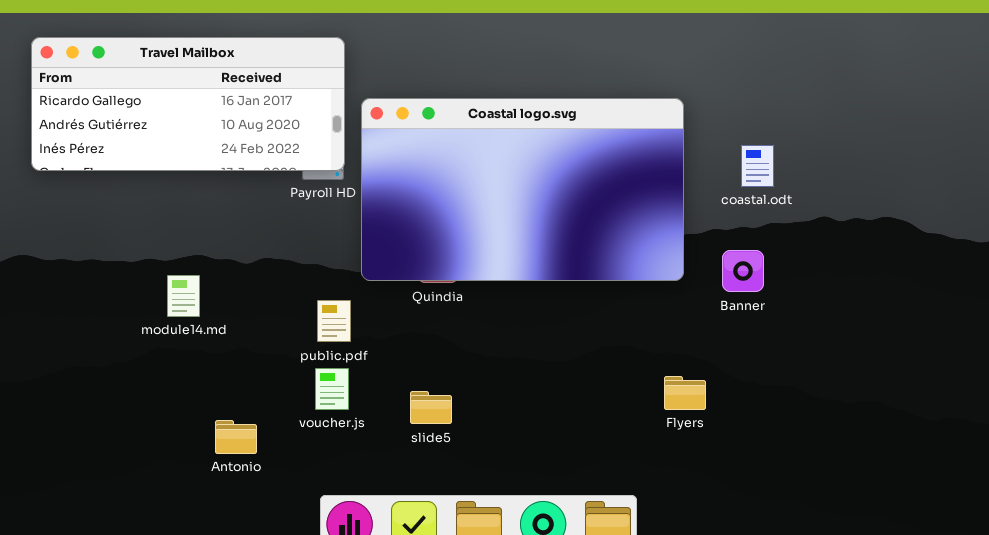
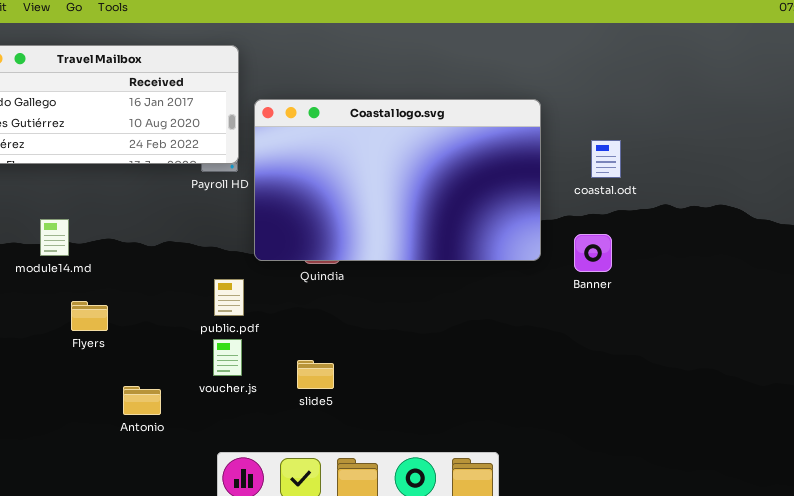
module14.md: [167,275,200,317] -> [40,219,69,256], moved
Flyers: [664,376,706,410] -> [71,301,108,331], moved

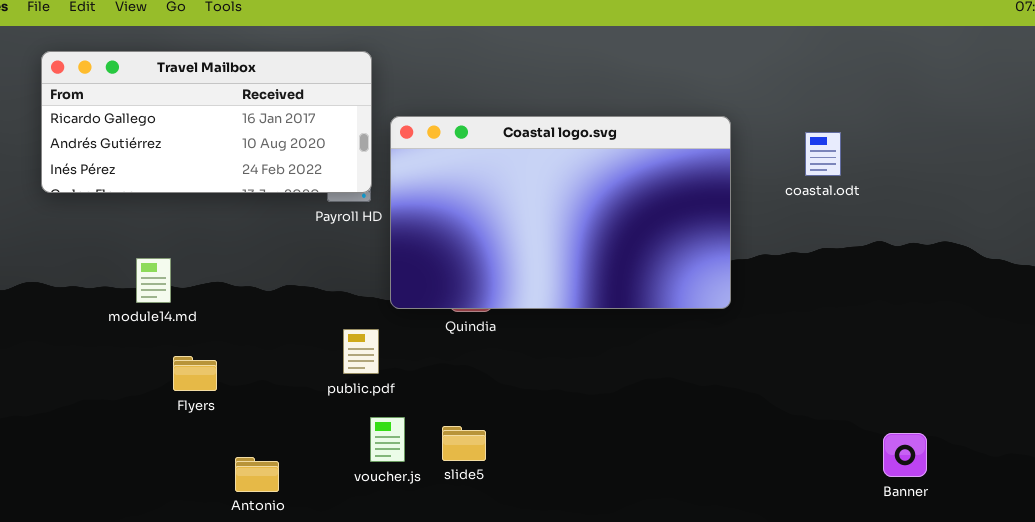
coastal.odt: [591,140,621,178] -> [805,132,841,176], moved
Banner: [574,234,612,272] -> [883,433,927,477], moved
voucher.js: [213,339,242,376] -> [370,417,405,462], moved

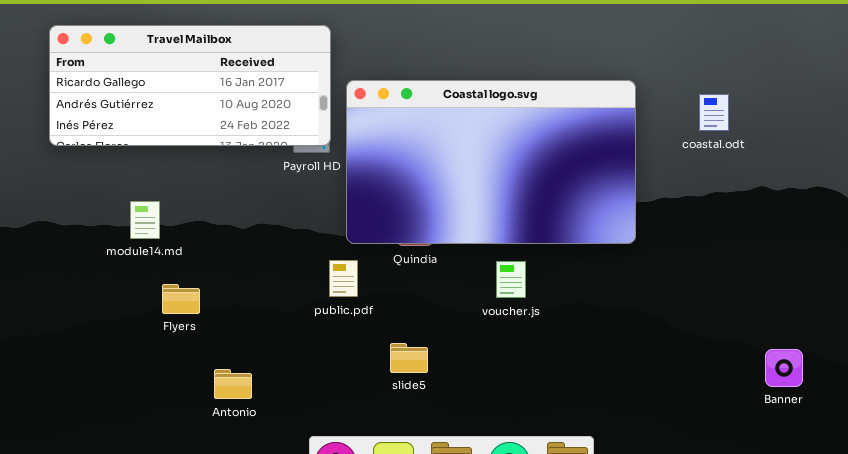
public.pdf: [343,329,379,374] -> [329,260,358,297], moved
voucher.js: [370,417,405,462] -> [496,261,526,298], moved

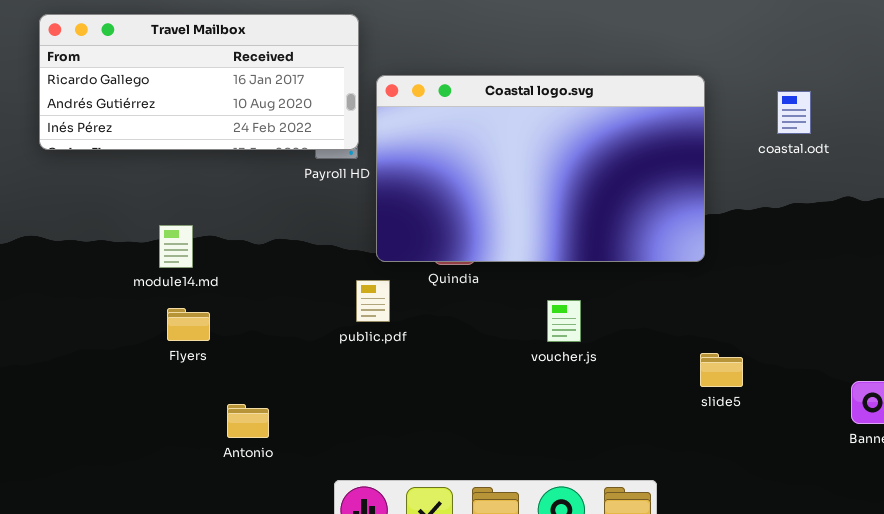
module14.md: [130,201,160,239] -> [159,225,193,268], moved
voucher.js: [496,261,526,298] -> [547,300,581,342], moved
slide5: [390,343,428,373] -> [700,353,743,387], moved

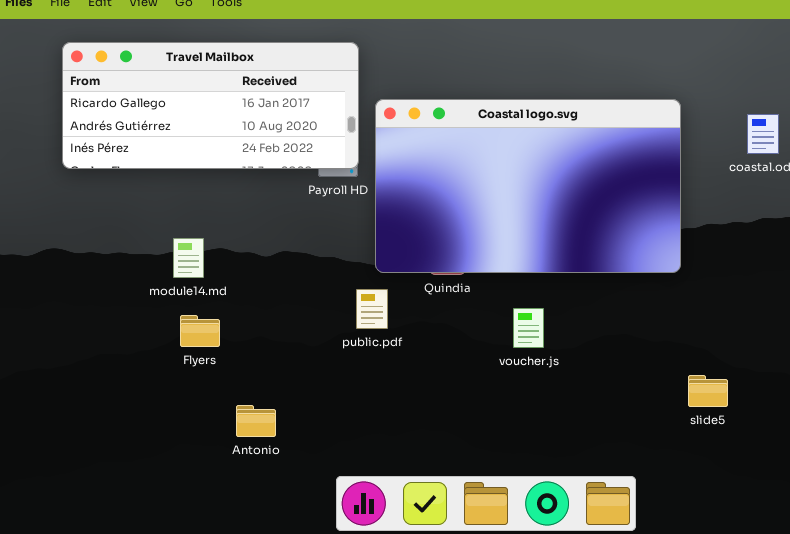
voucher.js: [547,300,581,342] -> [513,308,544,348], moved
slide5: [700,353,743,387] -> [688,375,728,407], moved

